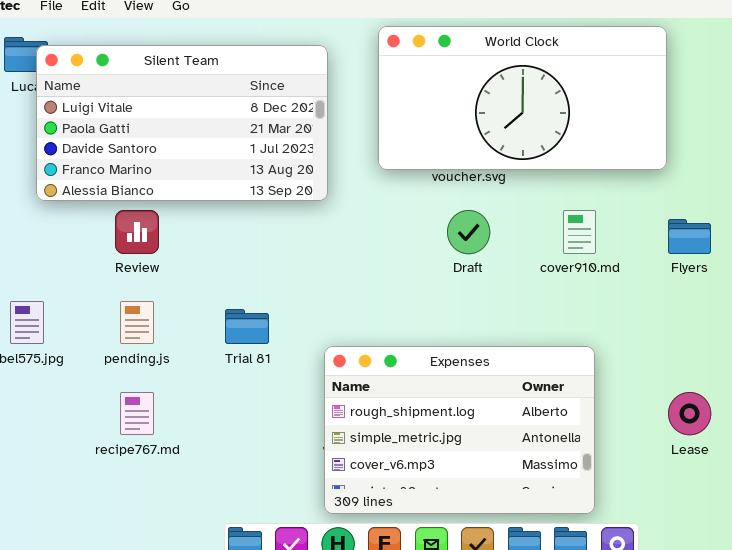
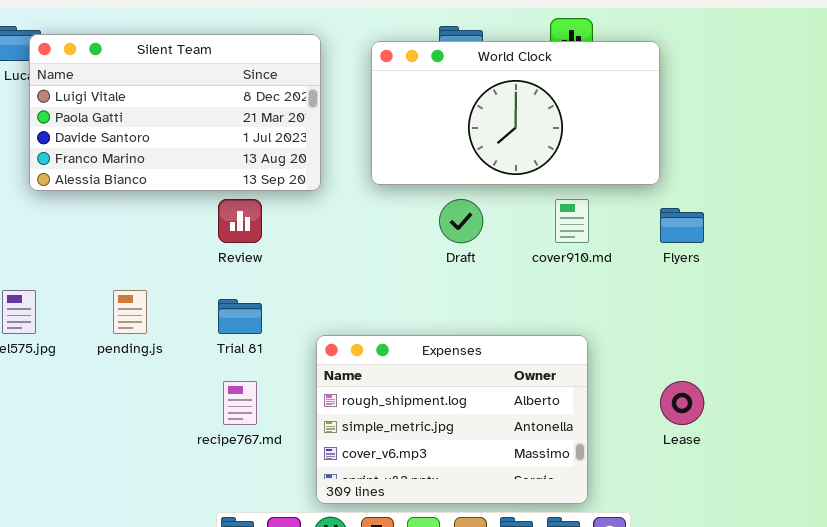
World Clock: [378,26,667,170] -> [371,41,660,185], moved
Review: [115,210,159,254] -> [218,199,262,243], moved
recipe767.md: [120,392,154,435] -> [223,381,257,425], moved

